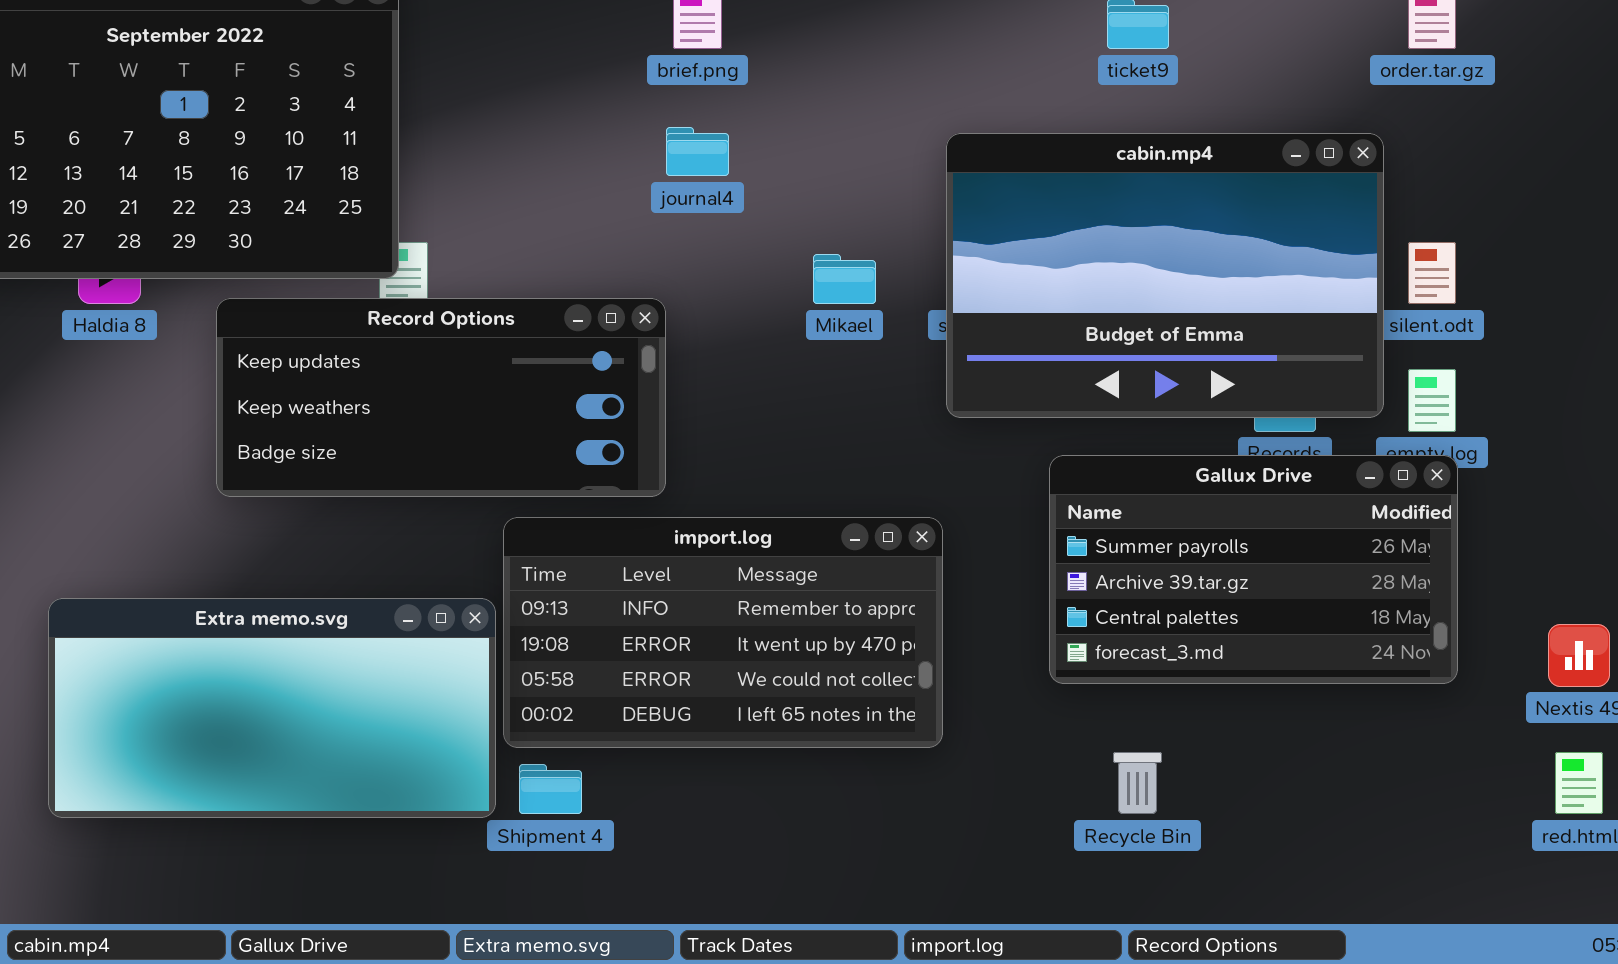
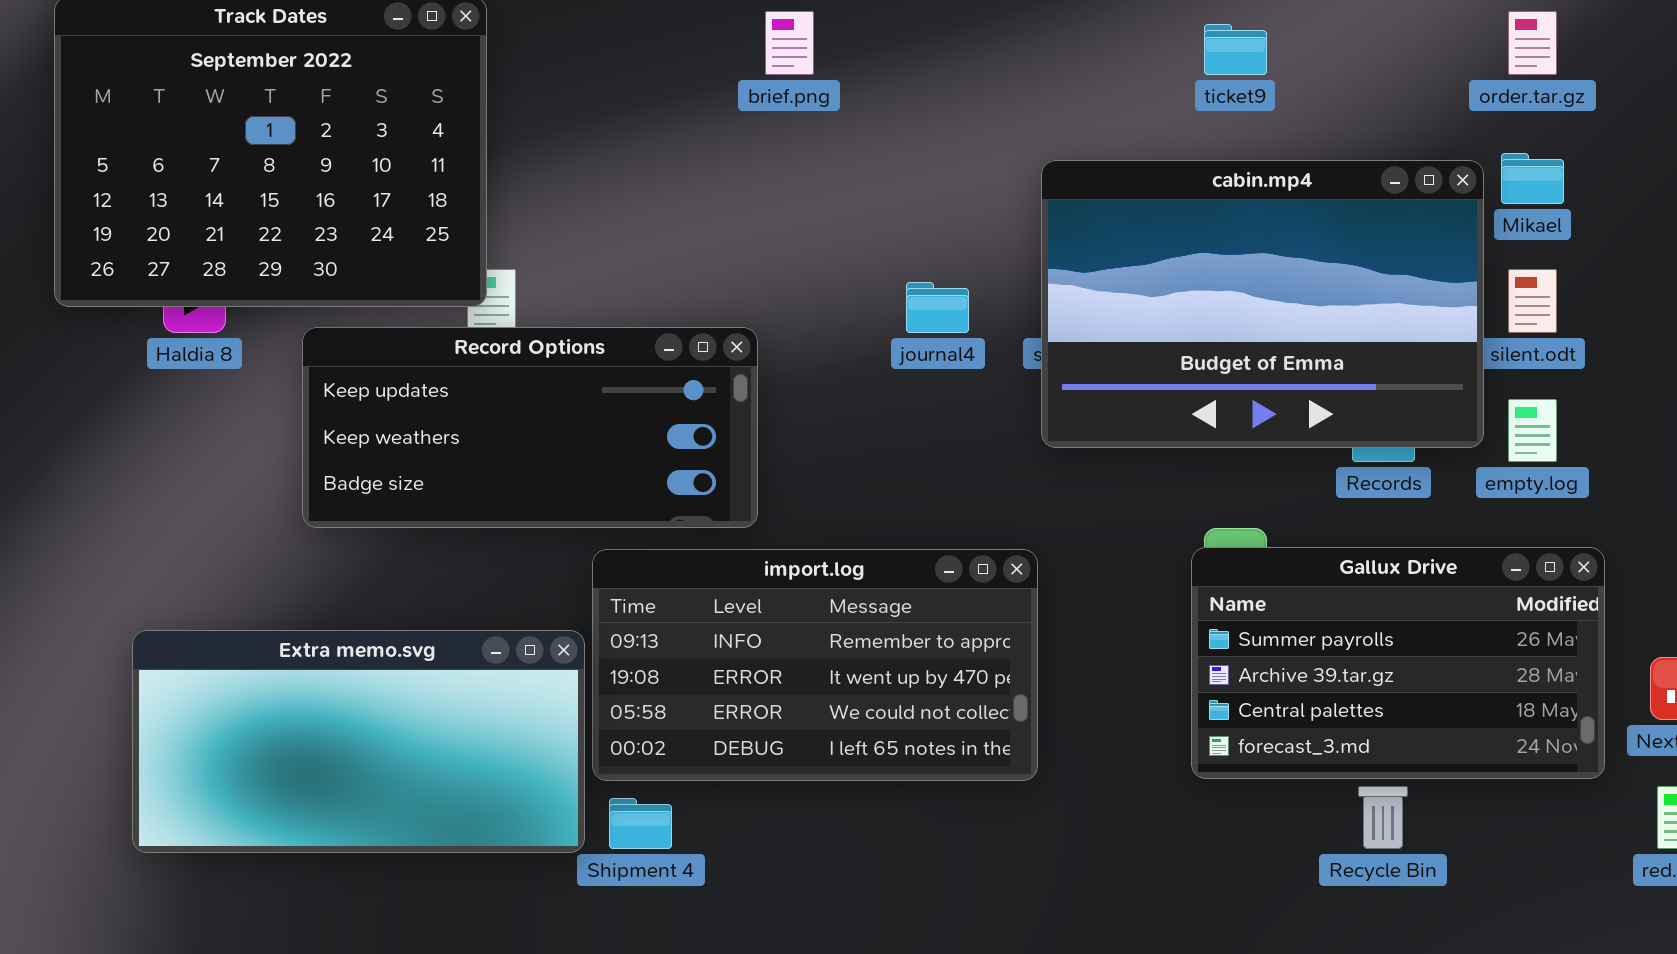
journal4: [666,127,729,176] -> [906,282,969,333], moved
Mikael: [813,254,876,304] -> [1501,153,1564,204], moved
Gallux Drive: [1049,455,1458,684] -> [1191,547,1605,779], moved
Recycle Bin: [1113,752,1162,814] -> [1358,786,1408,849], moved

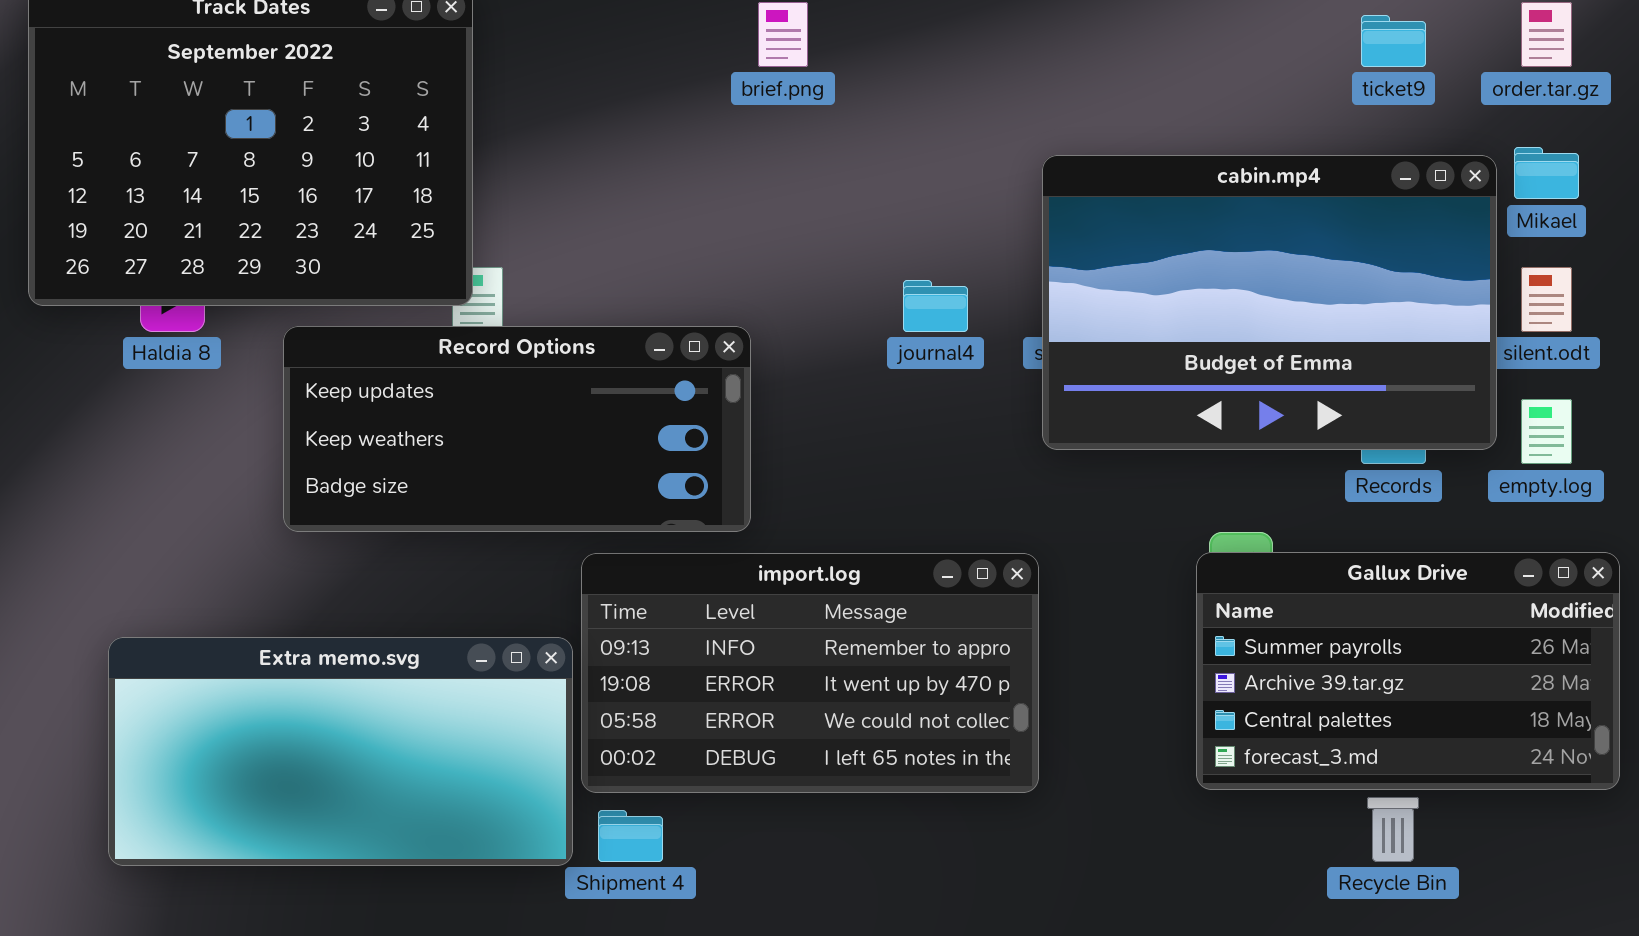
ticket9: [1204,24,1267,75] -> [1361,15,1426,67], moved

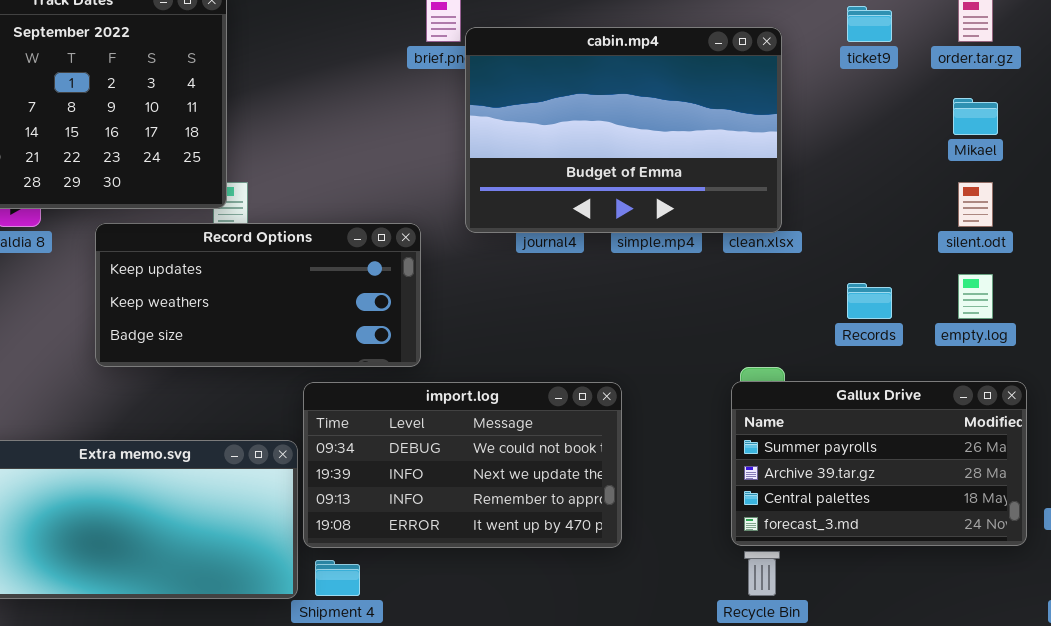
cabin.mp4: [1042,155,1497,450] -> [465,27,782,233], moved
import.log: [581,553,1039,793] -> [303,382,622,548], scrolled up 2 rows
Recycle Bin: [1367,797,1419,862] -> [744,551,780,596], moved

